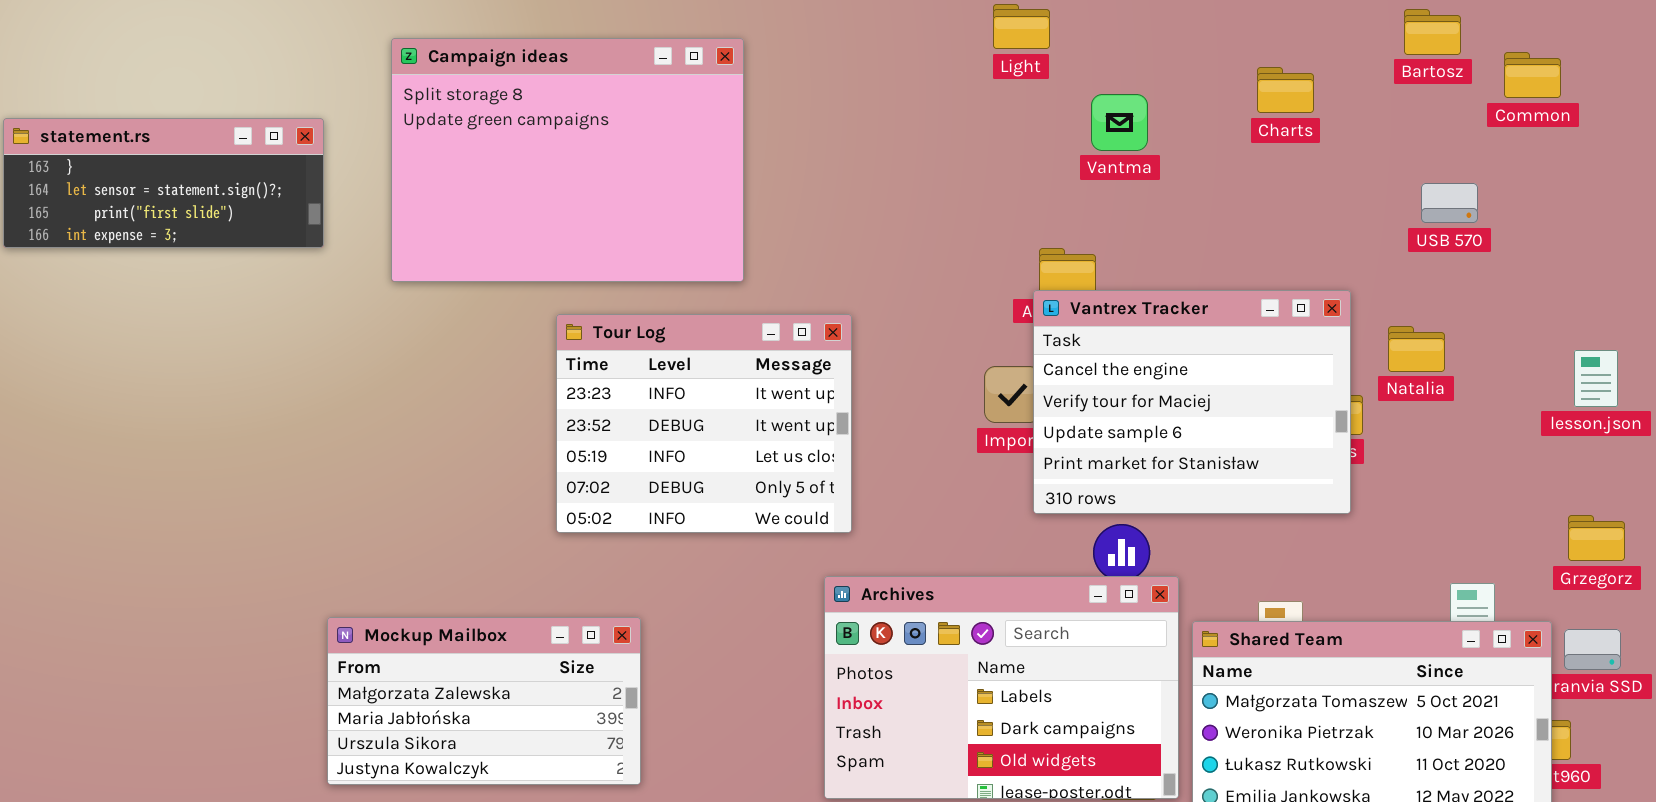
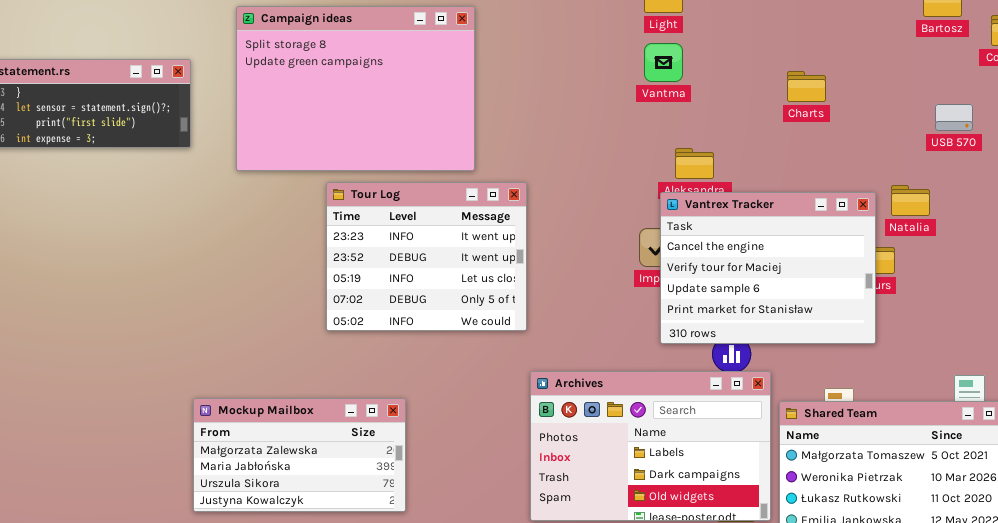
Charts: [1257,67,1314,113] -> [787,71,826,102], moved
Vantma: [1091,94,1148,151] -> [644,43,683,82], moved
Vantrex Tracker: [1033,290,1351,514] -> [660,192,876,344], moved
Tour Log: [556,314,852,533] -> [326,182,527,331], moved
Natalia: [1388,326,1445,372] -> [891,185,930,216], moved

